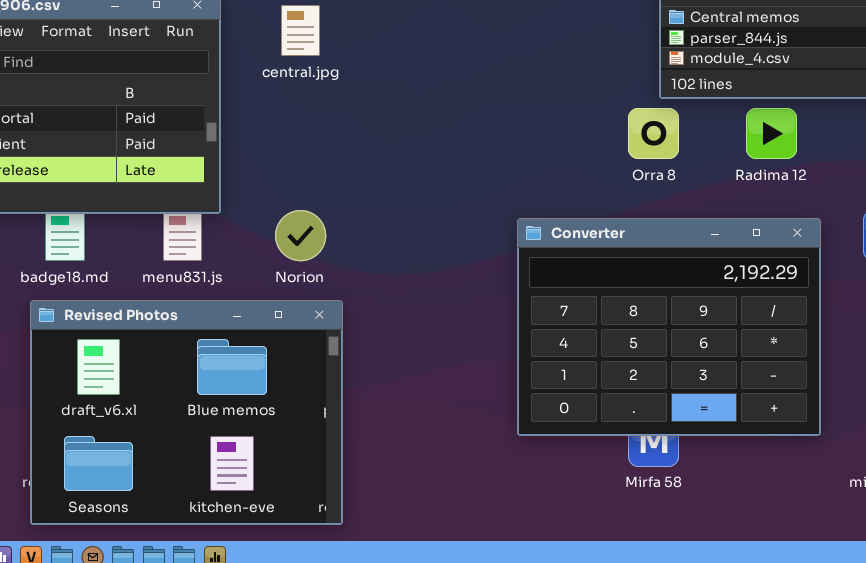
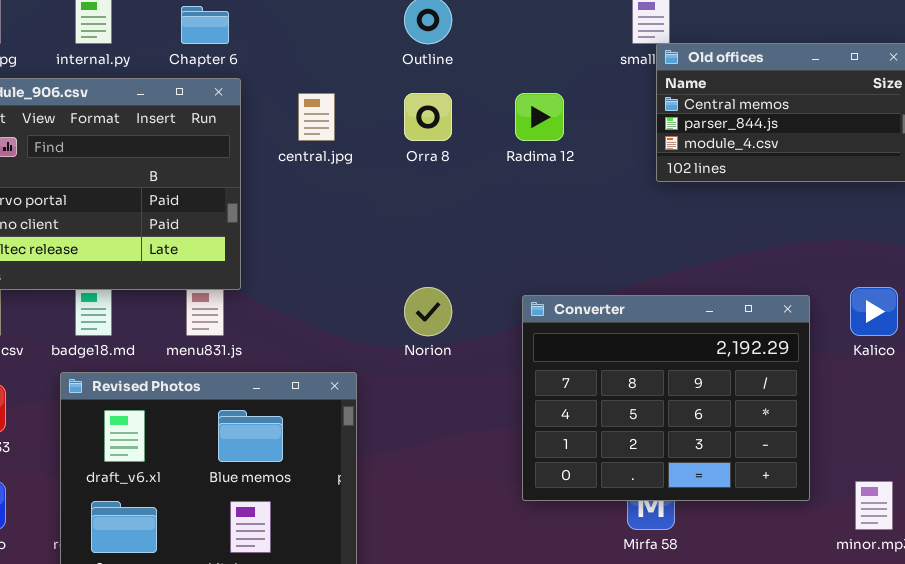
Orra 8: [628,108,679,159] -> [404,93,452,141], moved
Radima 12: [746,108,797,159] -> [515,93,564,141], moved
Norion: [275,210,326,261] -> [404,287,452,336], moved

